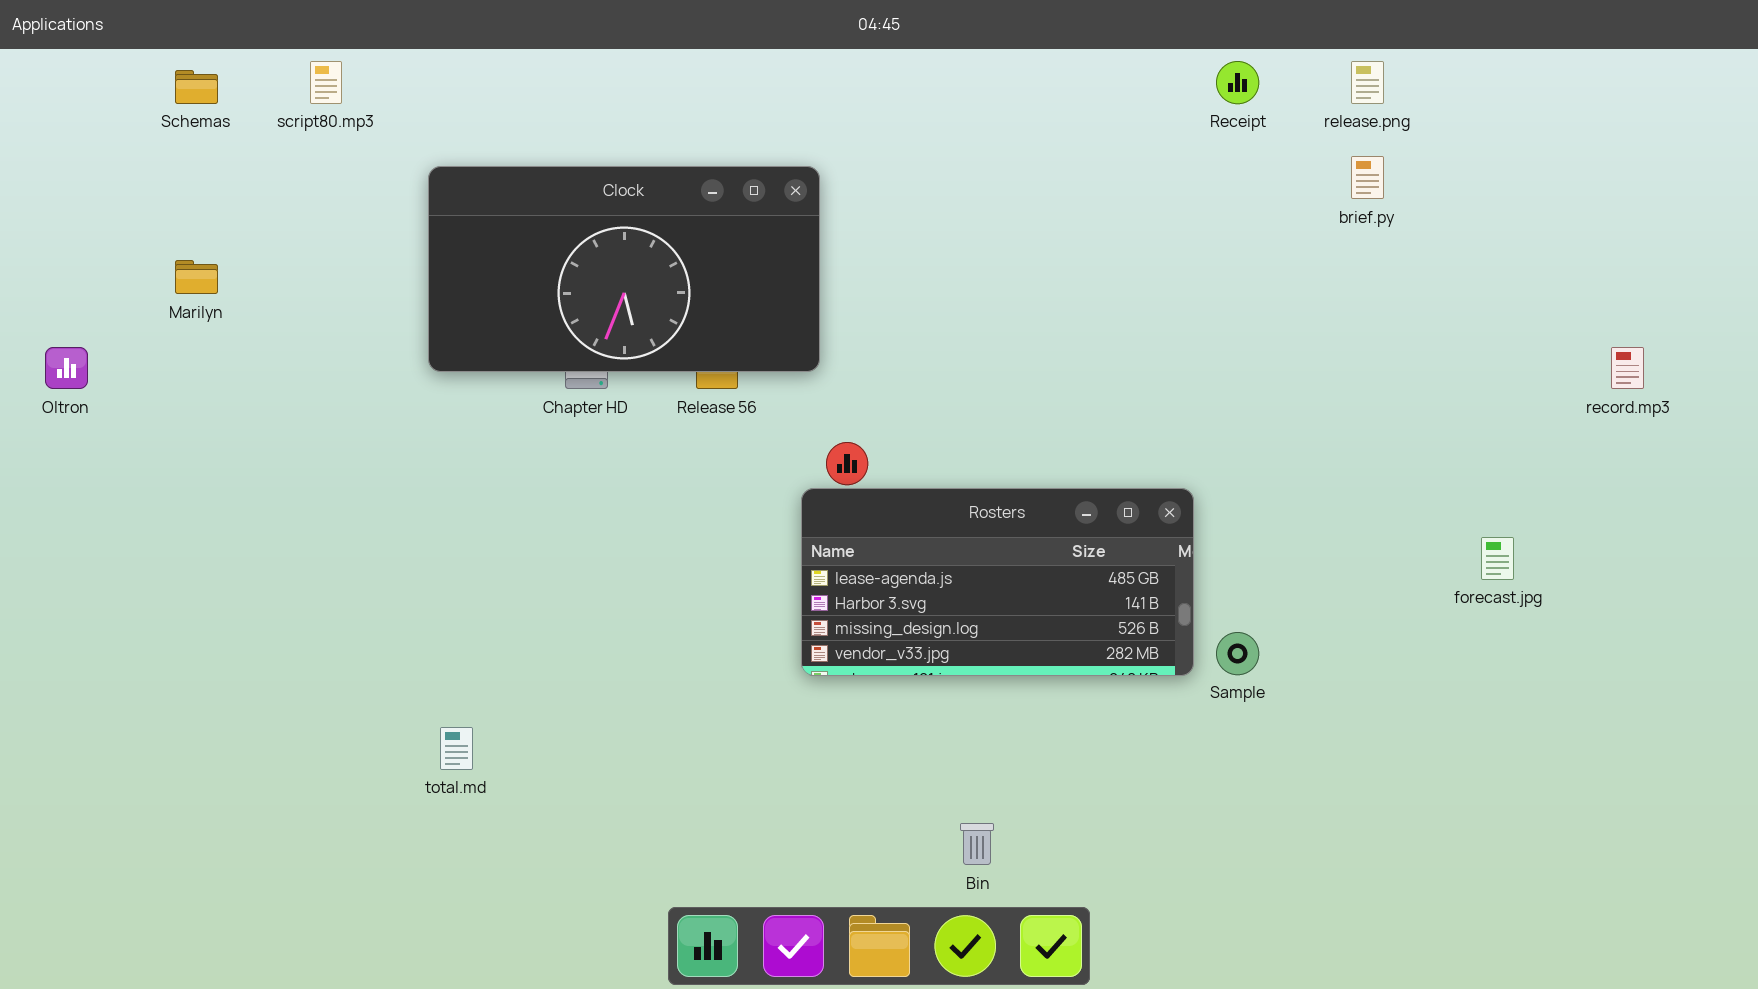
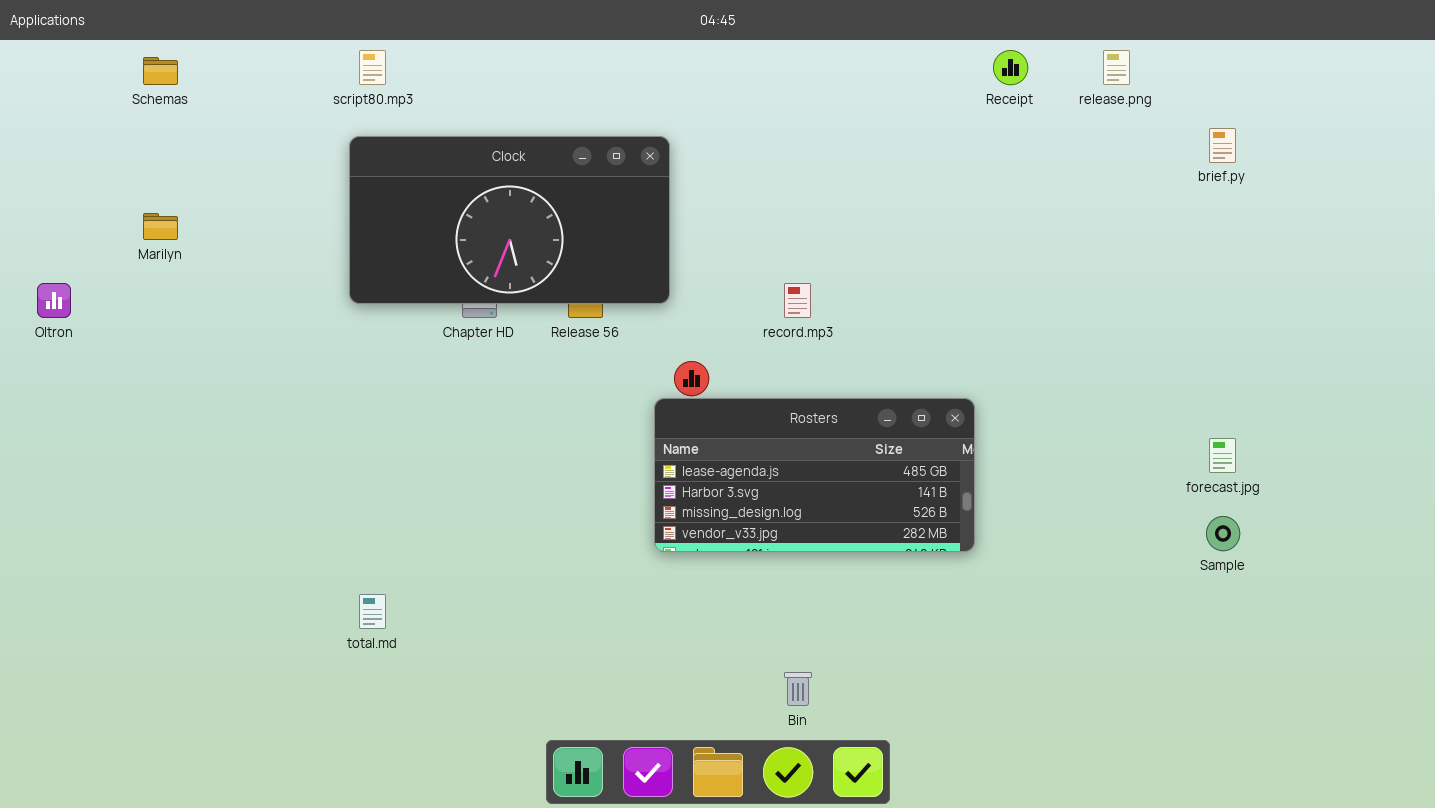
script80.mp3: [310,61,342,104] -> [359,50,386,85], moved
brief.py: [1351,156,1384,199] -> [1209,128,1236,163], moved
record.mp3: [1611,347,1644,389] -> [784,283,811,318], moved
Sample: [1216,632,1259,675] -> [1206,516,1240,551], moved

